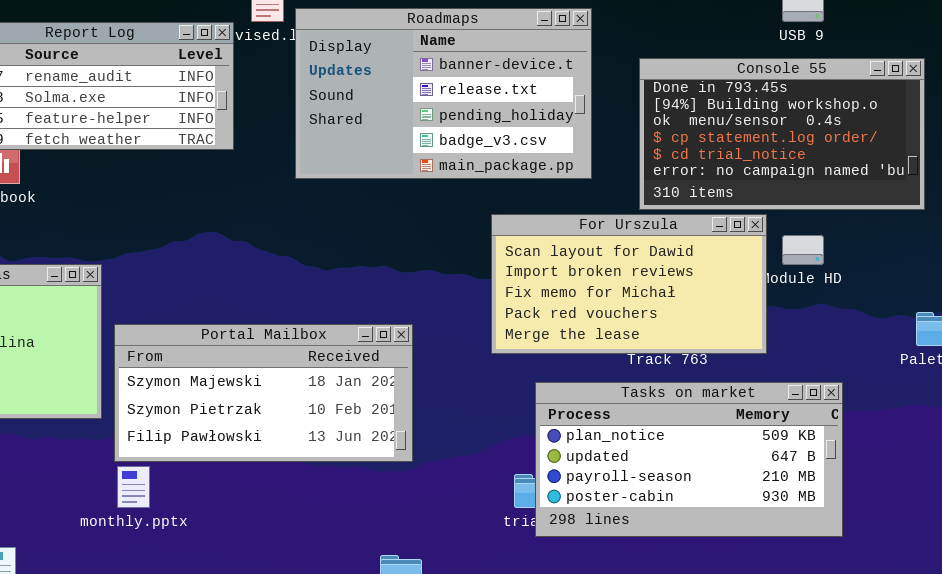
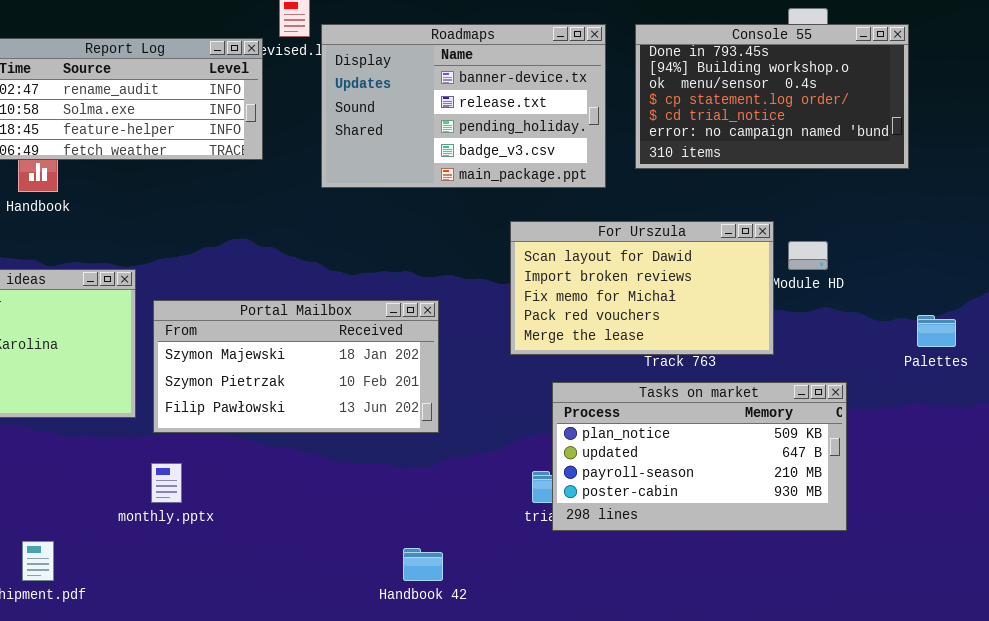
Console 55: [639,58,925,210] -> [635,24,909,169], moved
Portal Mailbox: [114,324,413,462] -> [153,300,439,433], moved

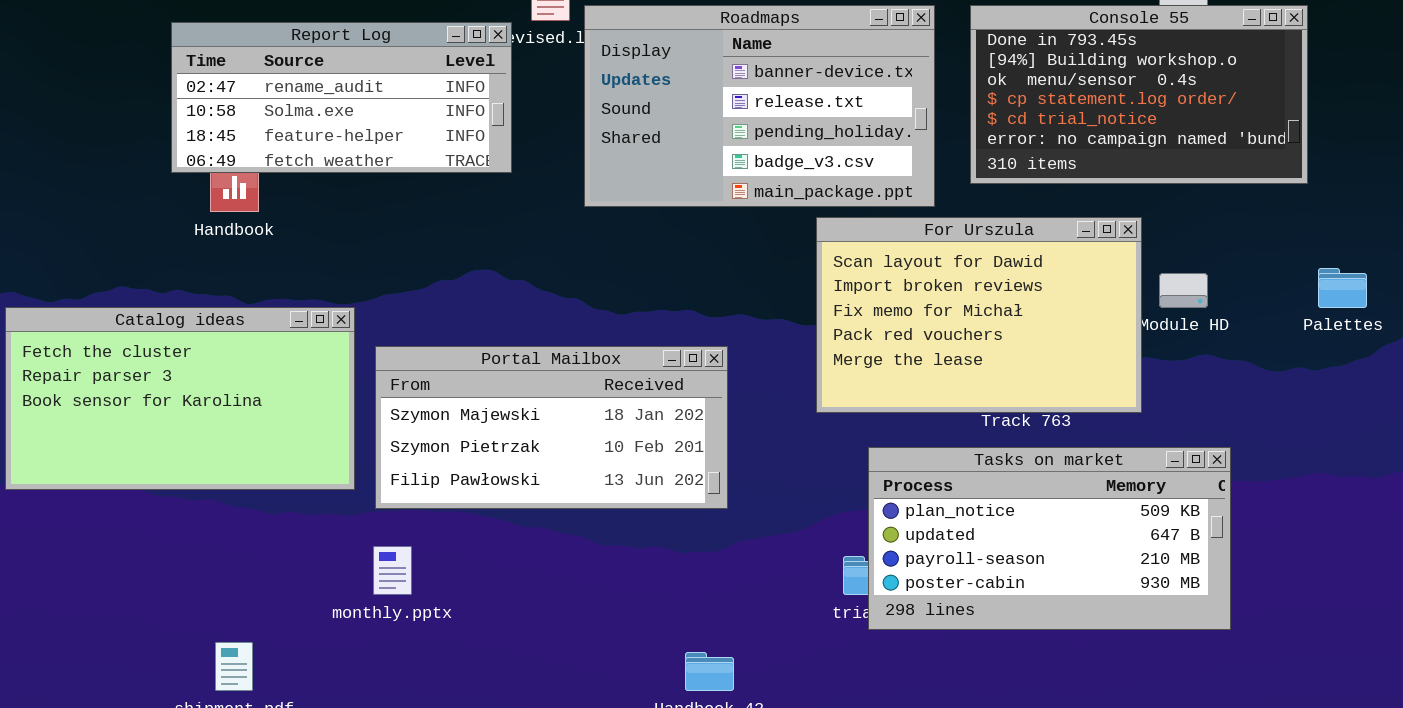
For Urszula: [510,221,774,355] -> [816,217,1142,413], resized
Palettes: [917,315,956,347] -> [1318,268,1367,308], moved

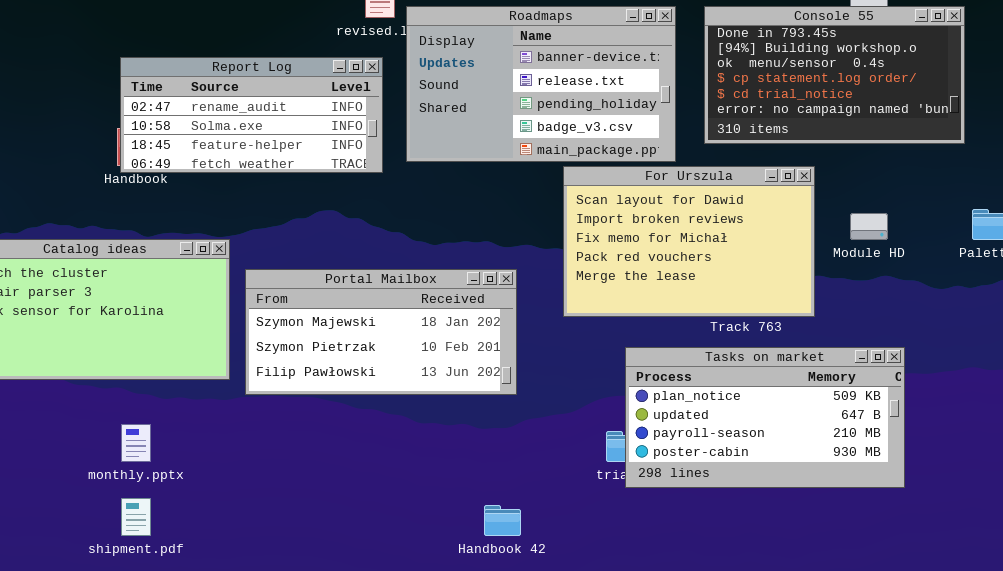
Report Log: [171,22,512,173] -> [120,57,383,173], moved
For Urszula: [816,217,1142,413] -> [563,166,815,317], moved
monthly.pptx: [373,546,412,595] -> [121,424,151,462], moved

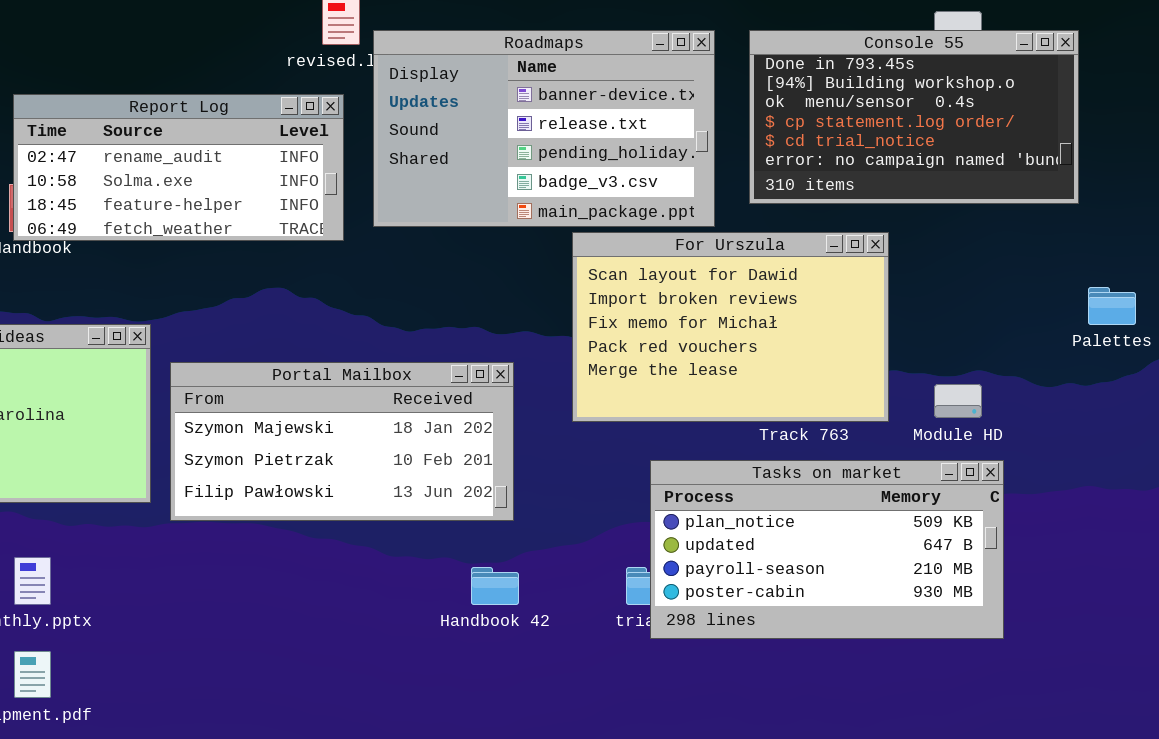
Module HD: [850,213,888,240] -> [934,384,982,418], moved
Handbook 42: [484,505,521,536] -> [471,567,519,605], moved

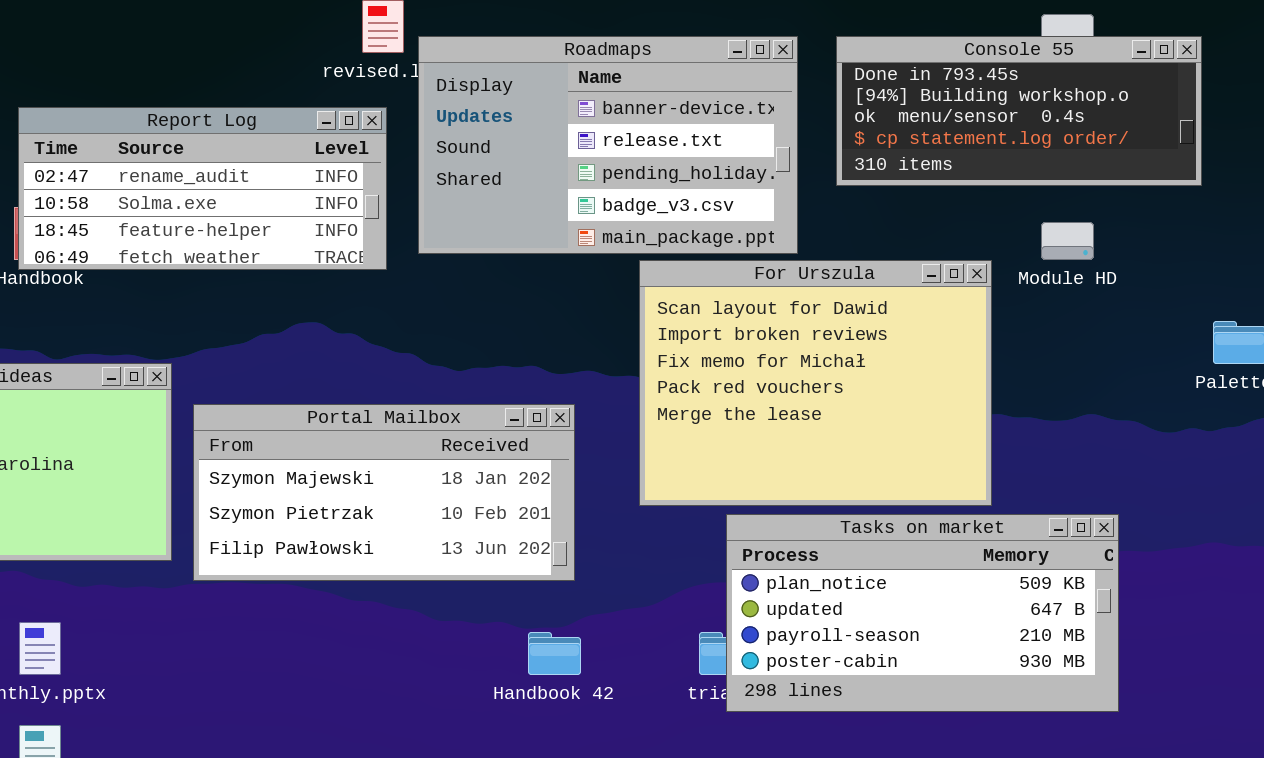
Console 55: [749,30,1079,204] -> [836,36,1202,186], resized
For Urszula: [572,232,889,422] -> [639,260,992,506], resized
Module HD: [934,384,982,418] -> [1041,222,1094,260], moved

